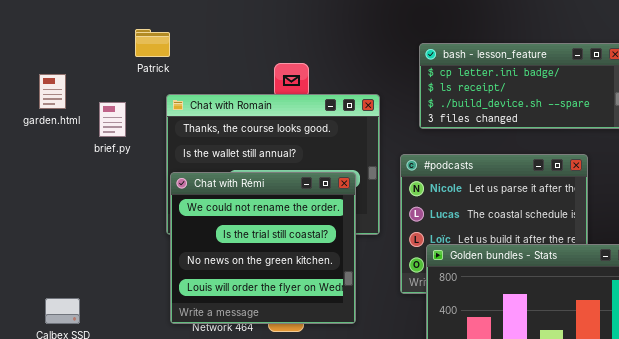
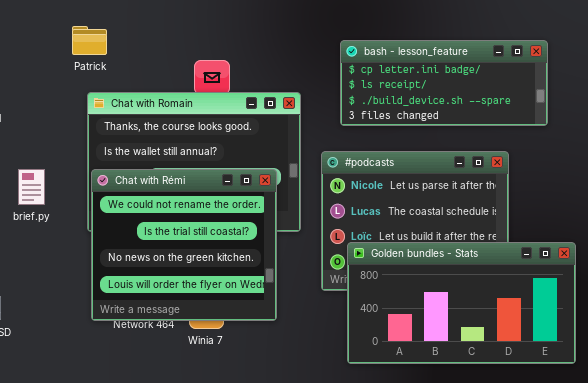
Patrick: [135,29,170,57] -> [72,26,107,55], moved
brief.py: [99,102,126,137] -> [18,169,45,205], moved

